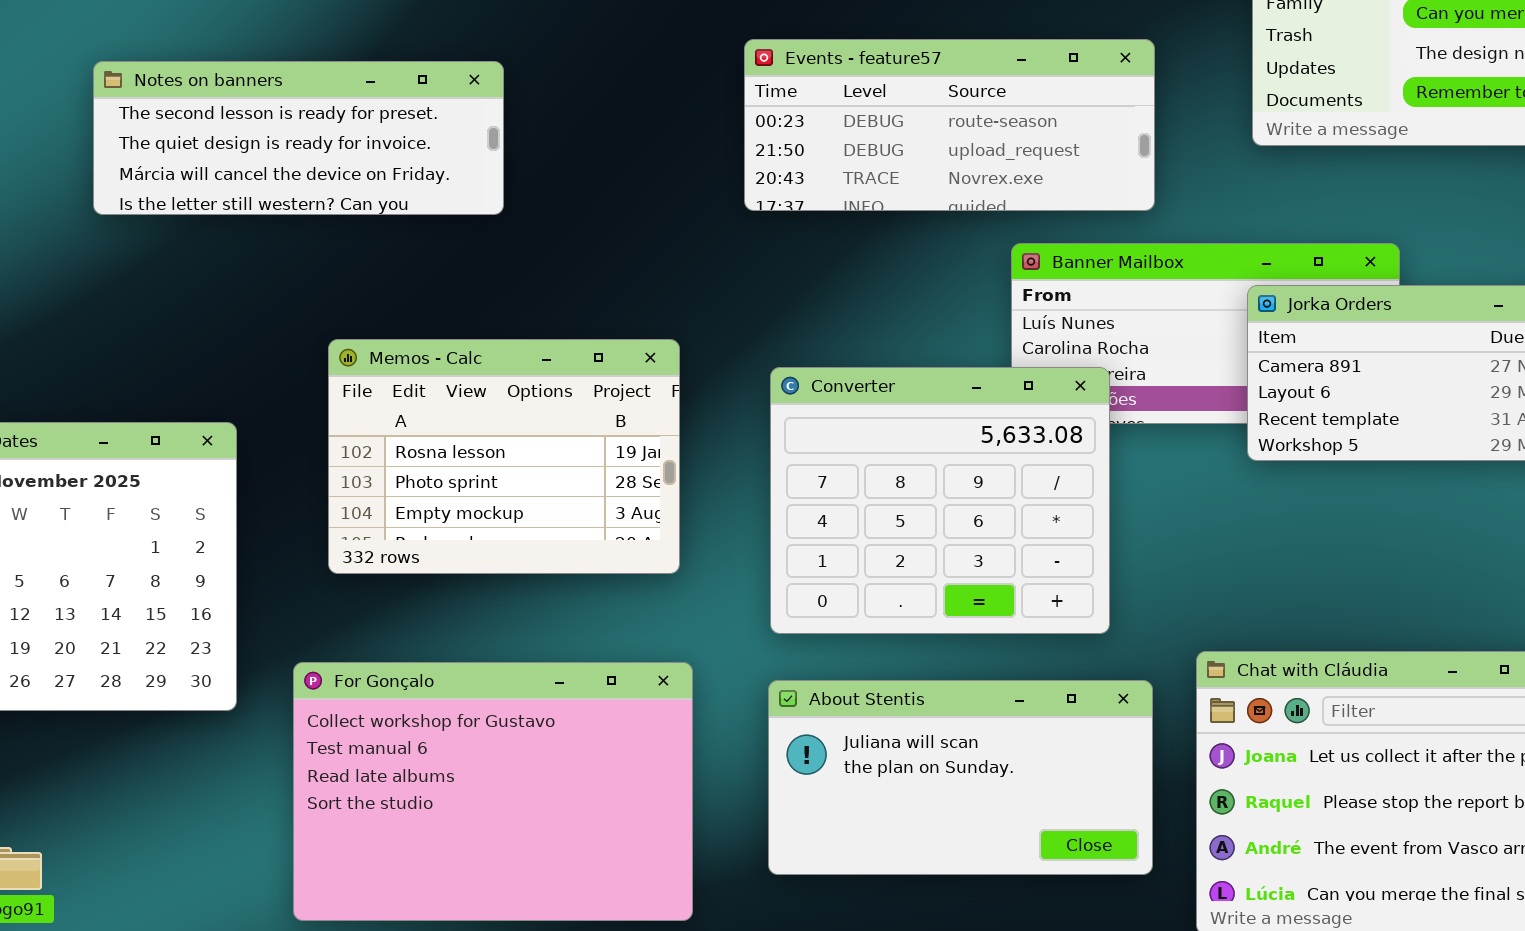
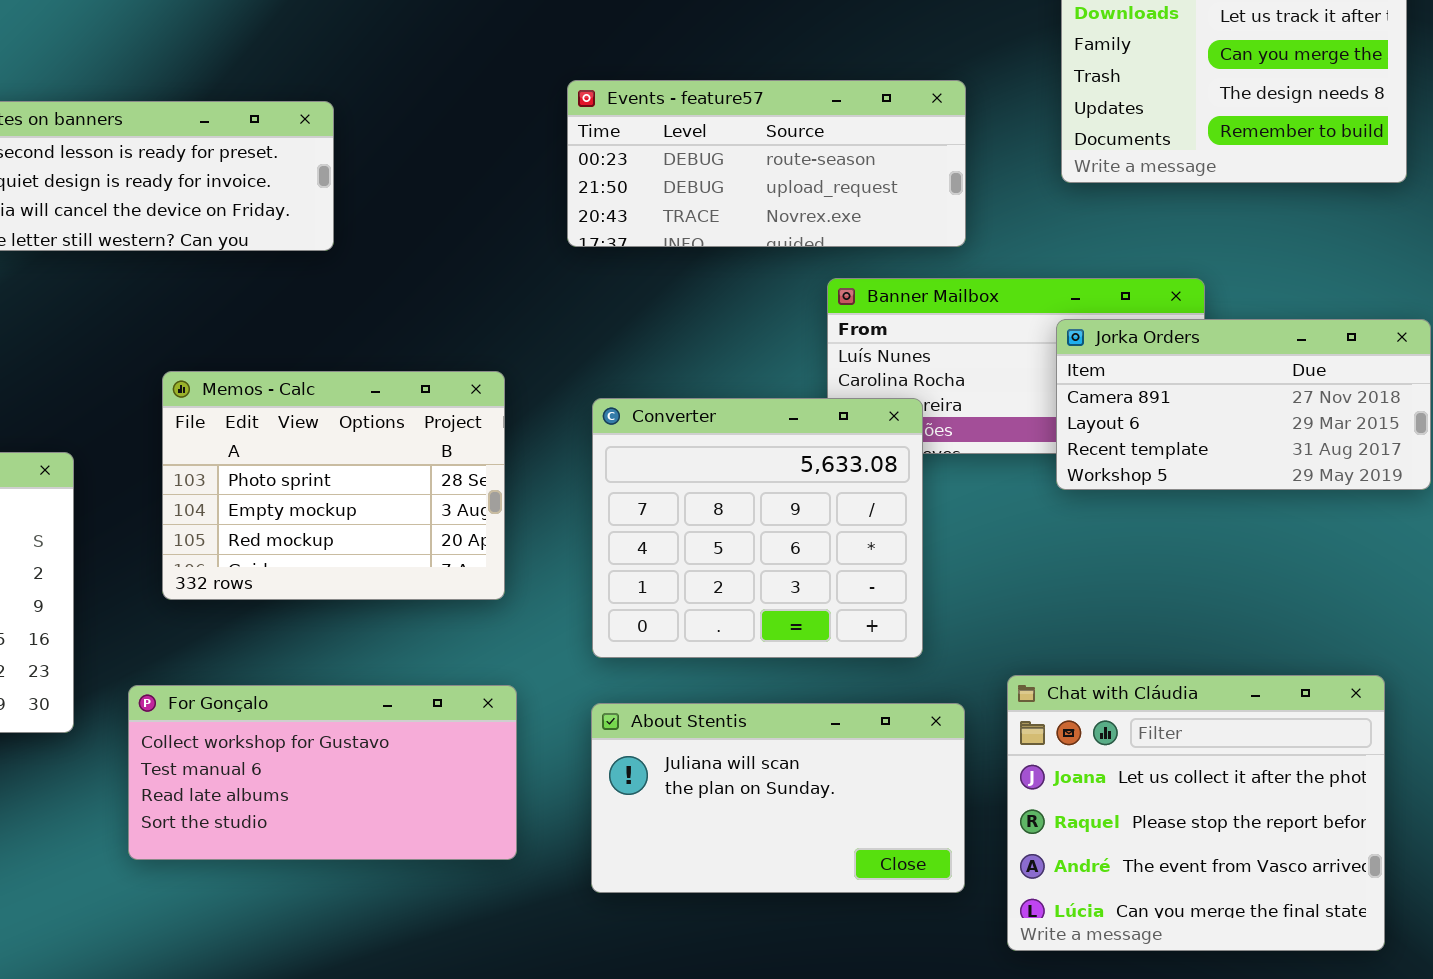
Memos - Calc: [328,339,680,574] -> [162,371,505,600], scrolled down 1 row
For Gonçalo: [293,662,693,921] -> [128,685,517,860], resized

